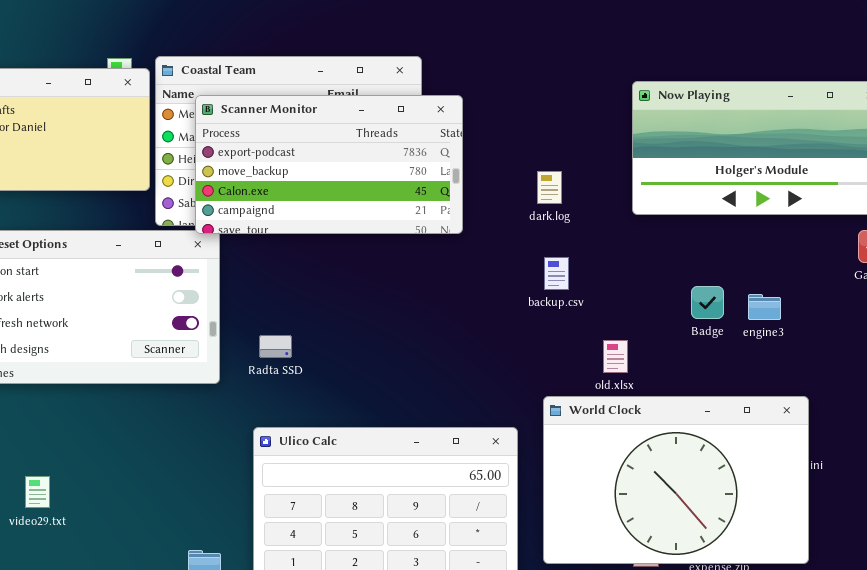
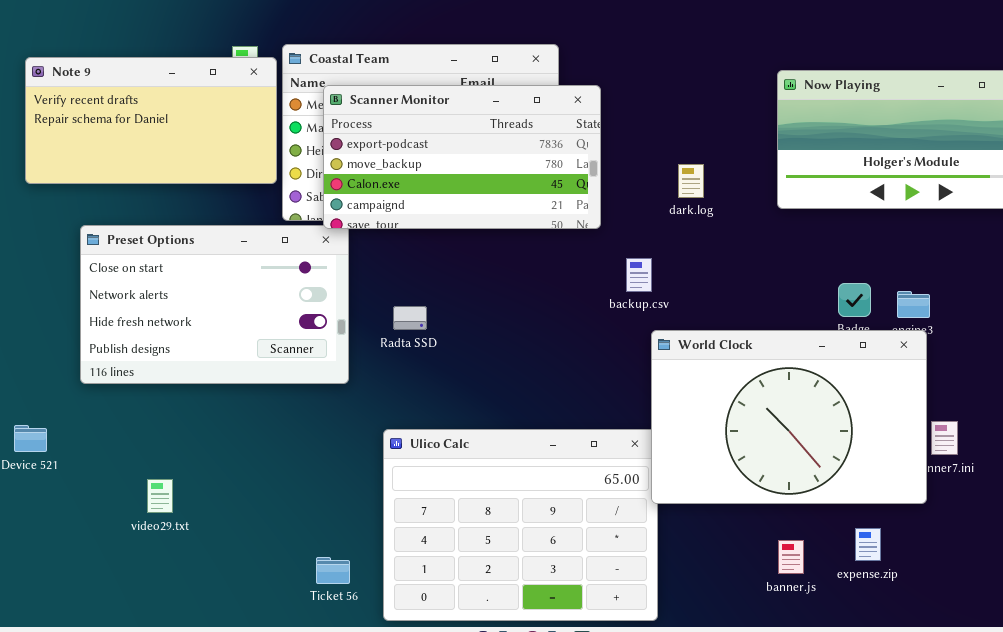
backup.csv: [544,257,569,290] -> [626,258,652,292], moved
Radta SSD: [259,335,292,358] -> [393,306,427,330], moved
World Clock: [543,396,809,564] -> [651,330,927,504], moved

